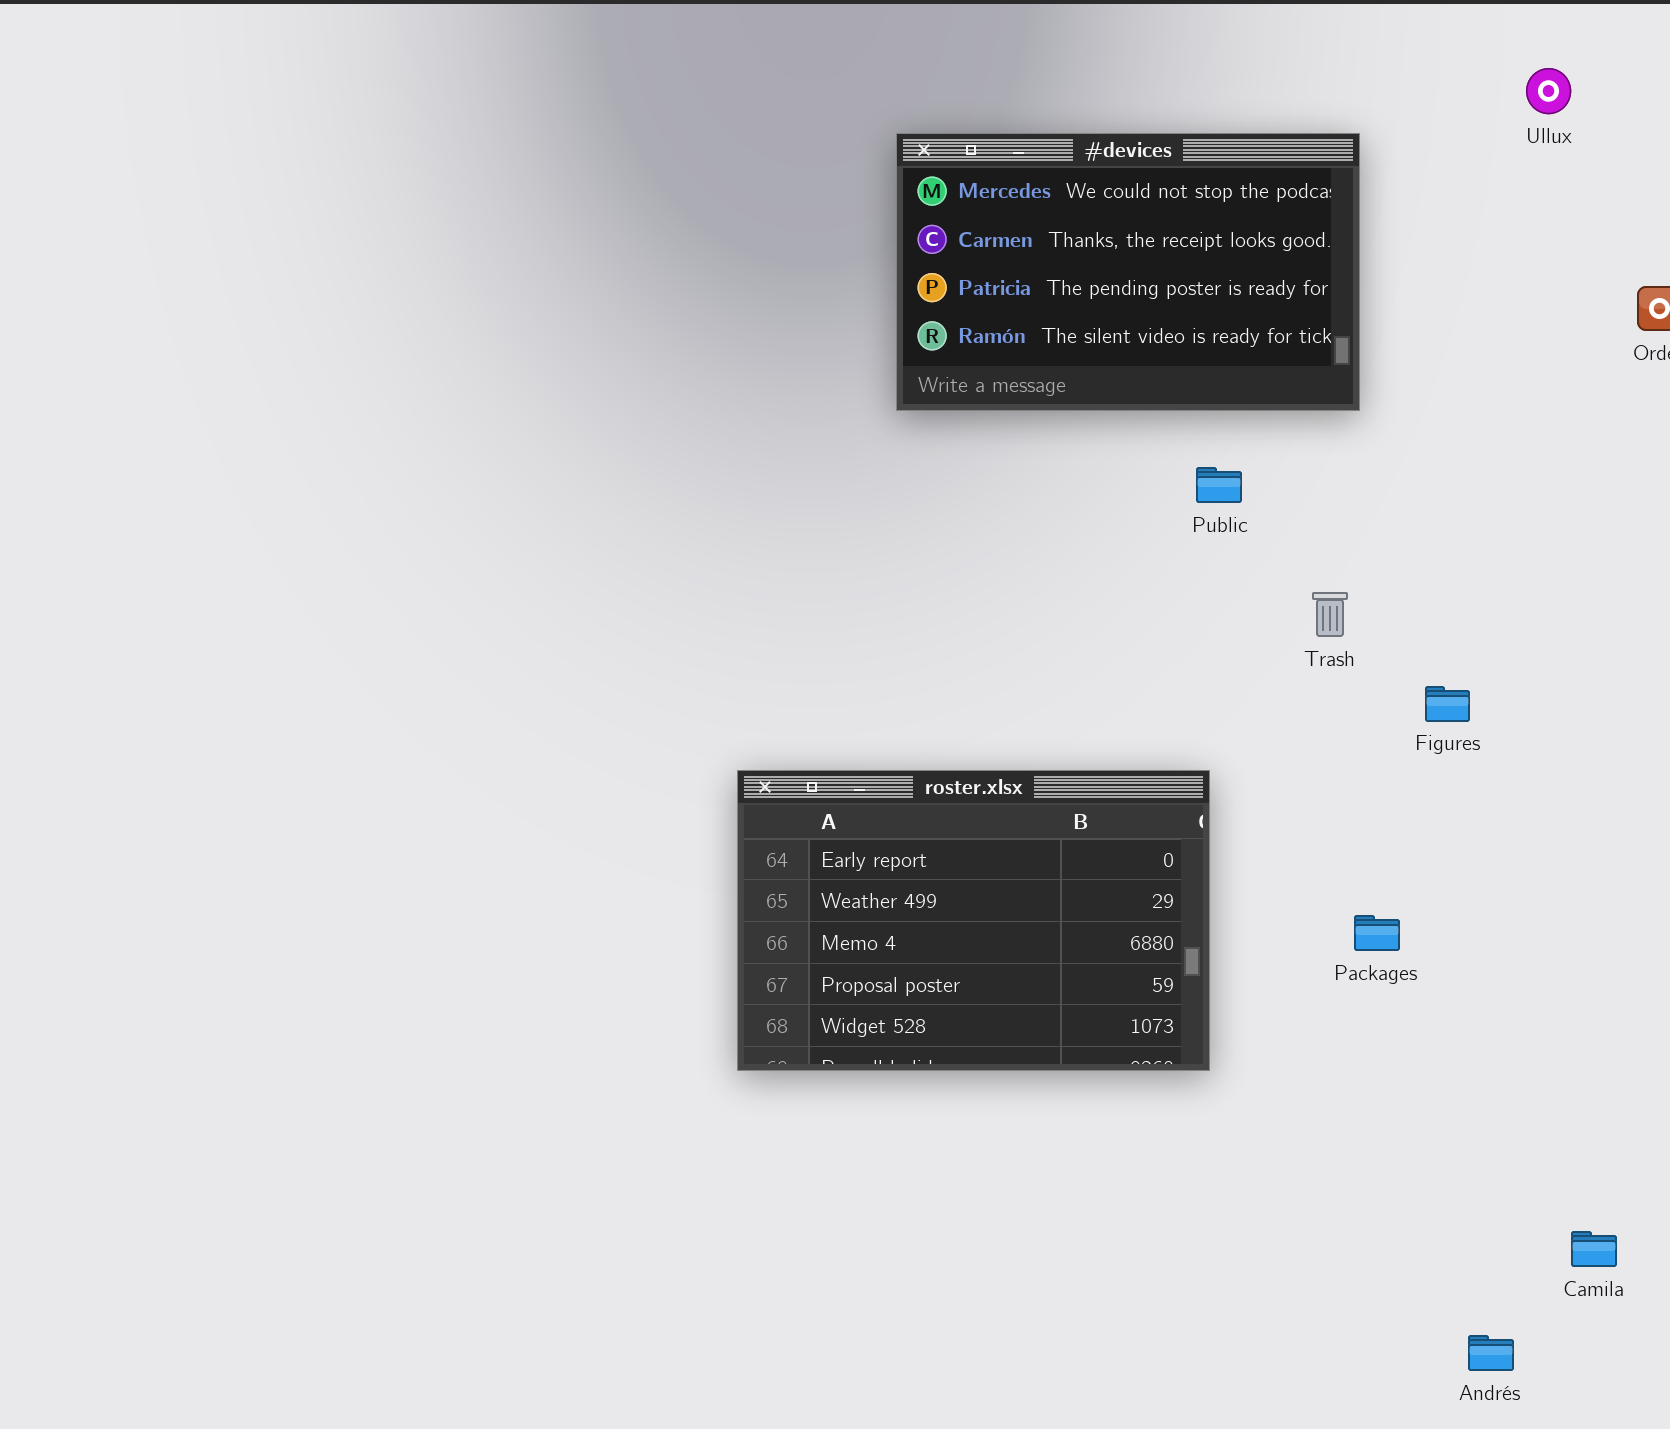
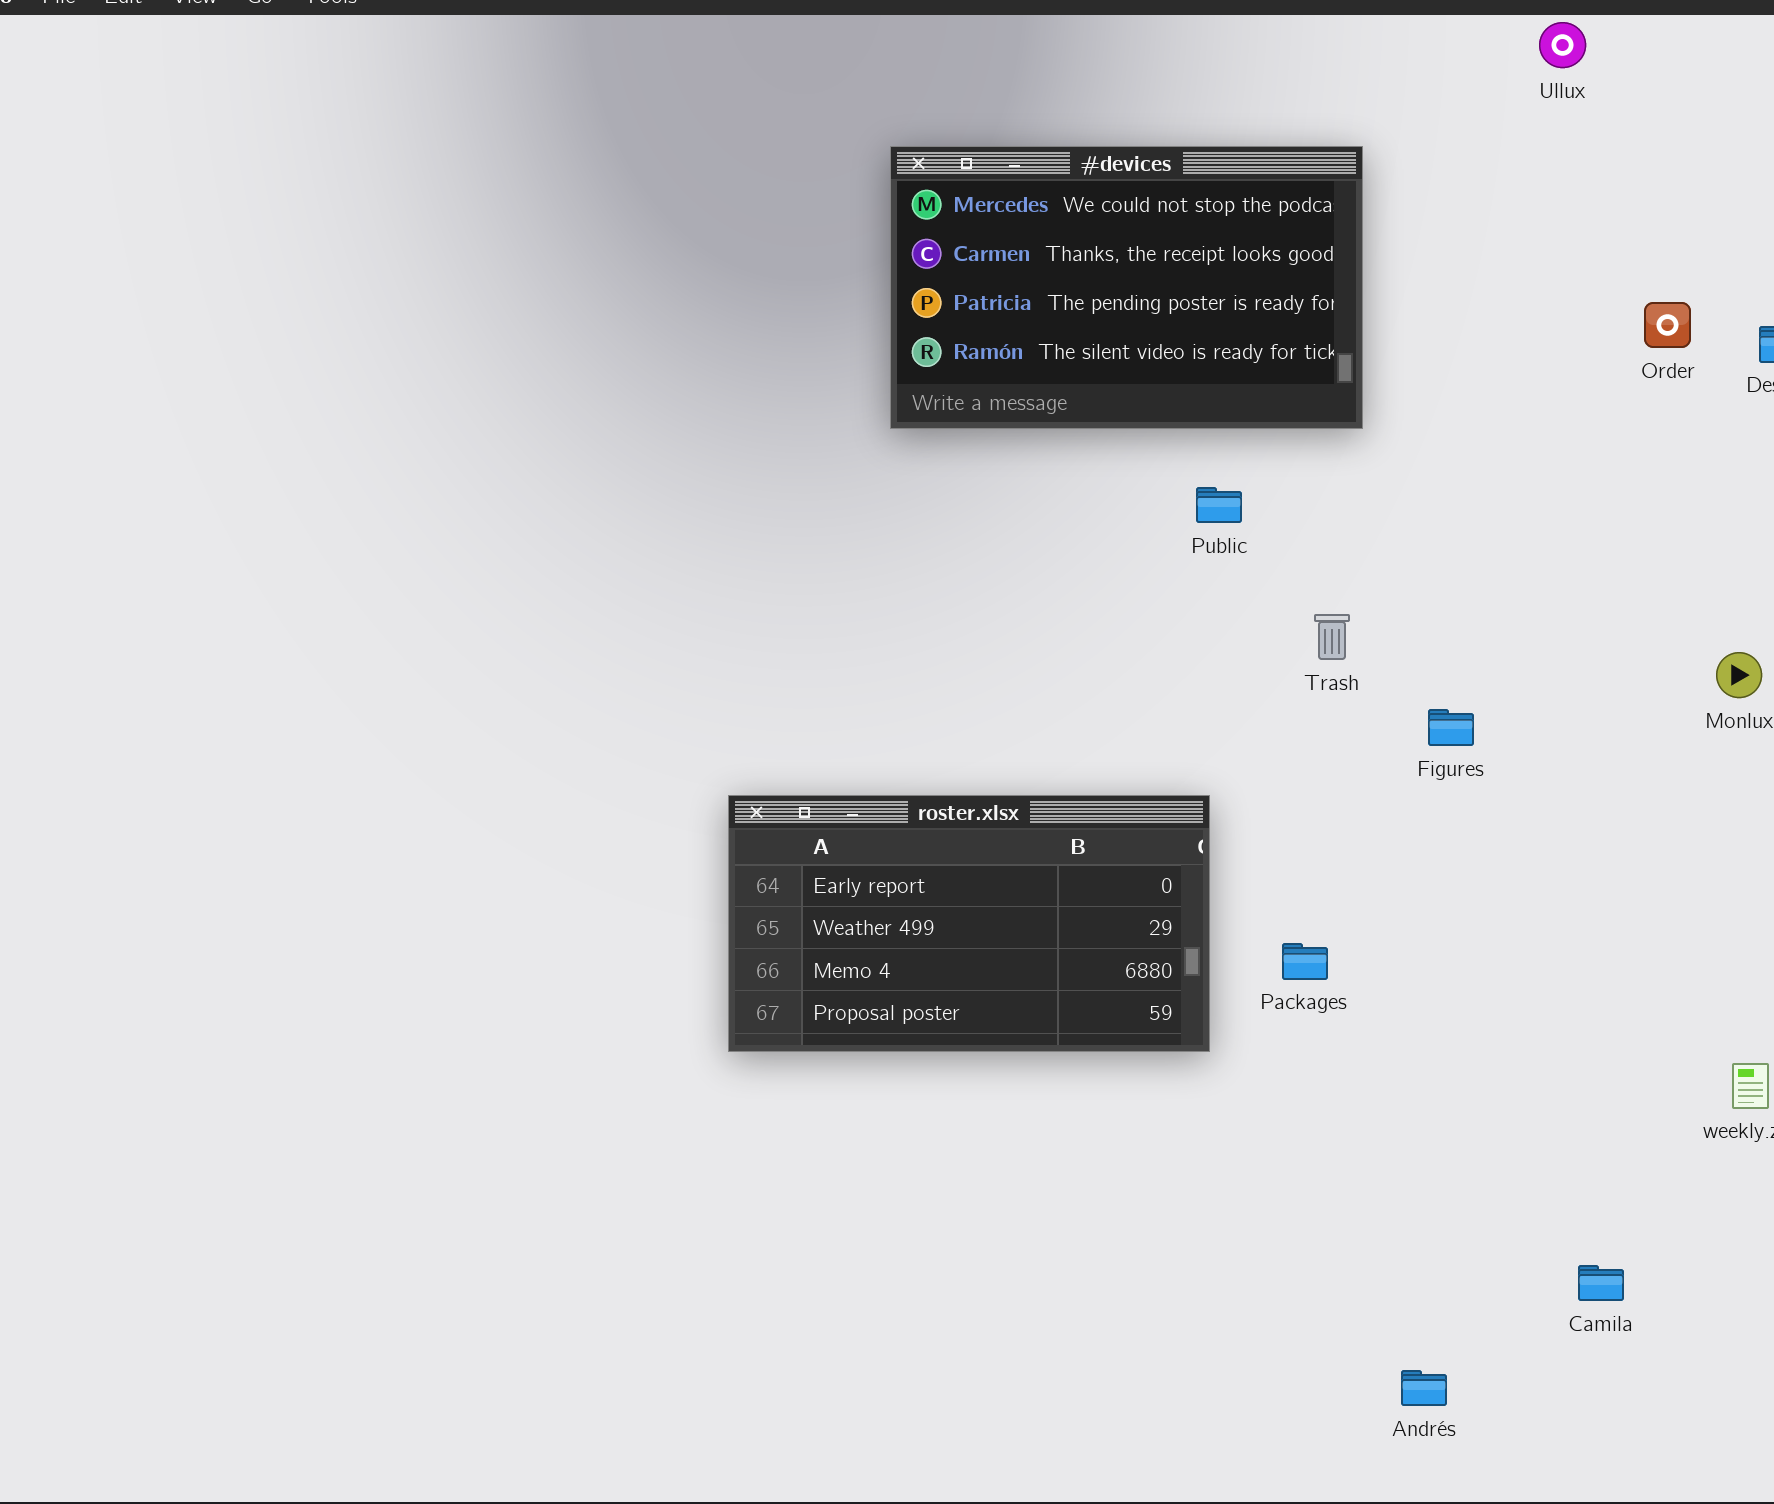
Ullux: [1526,68,1571,114] -> [1539,22,1586,68], moved
roster.xlsx: [737,770,1210,1071] -> [728,795,1210,1052], resized
Packages: [1354,915,1400,951] -> [1282,943,1328,980], moved
Andrés: [1468,1335,1514,1371] -> [1401,1370,1447,1406], moved

